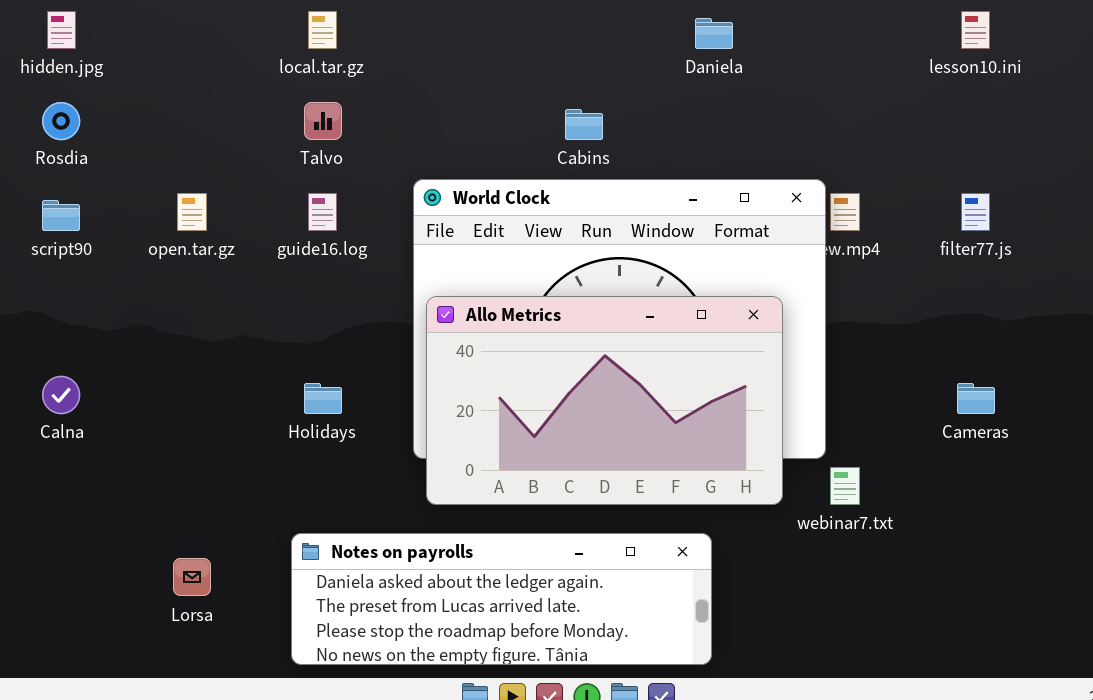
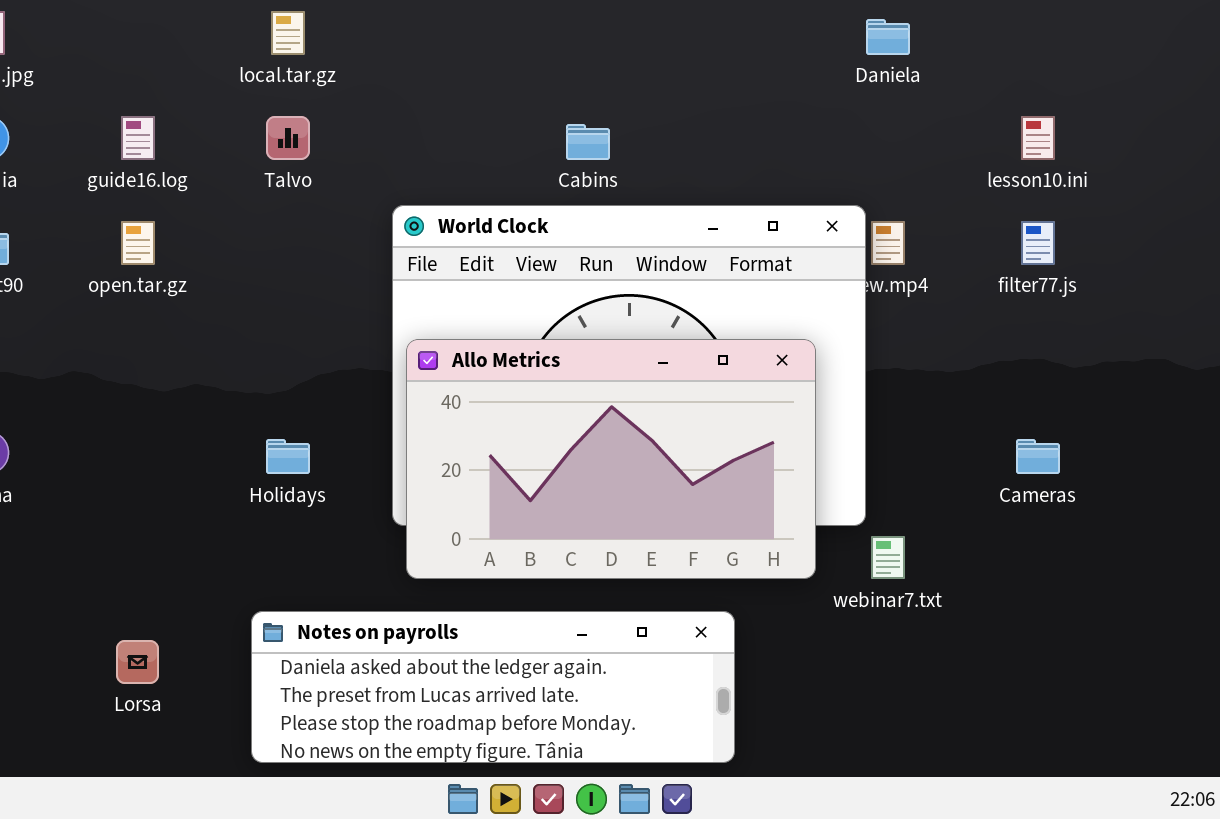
lesson10.ini: [961,11,990,49] -> [1021,116,1055,160], moved
Daniela: [695,18,733,49] -> [866,19,910,55], moved
guide16.log: [308,193,337,231] -> [121,116,155,160], moved

